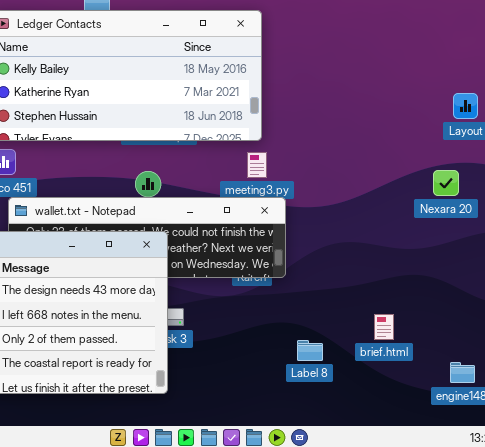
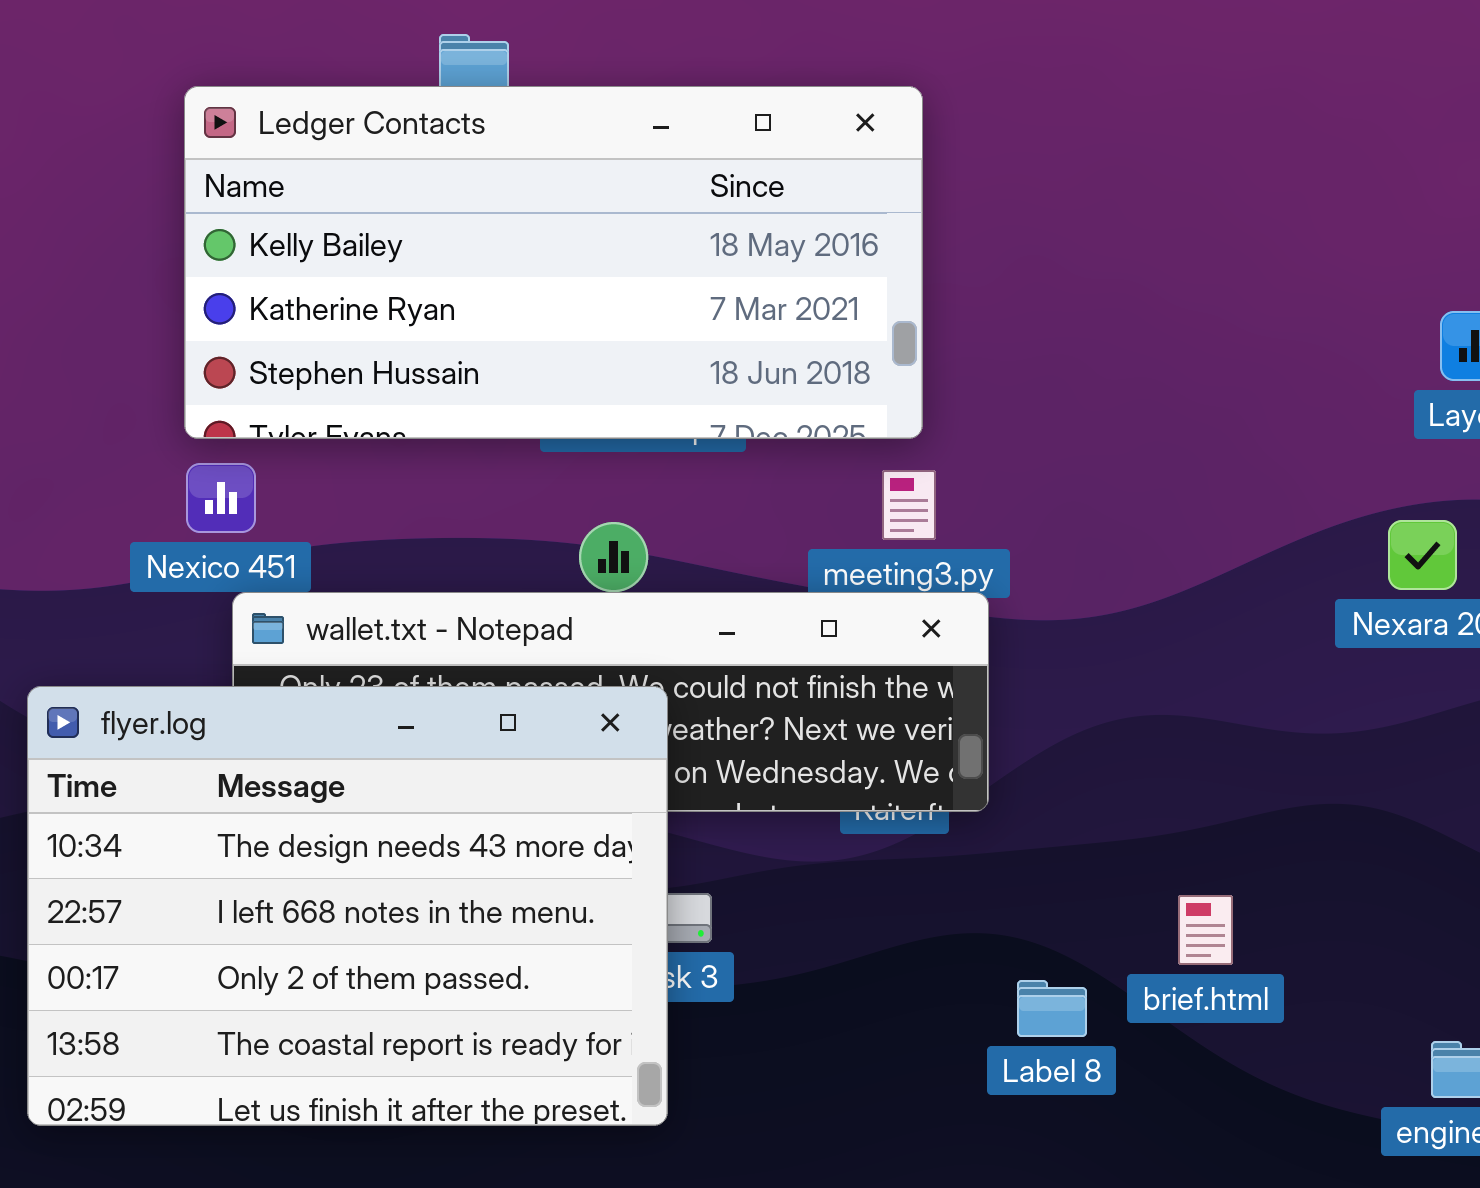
brief.html: [374,314,394,340] -> [1178,895,1233,965], moved

